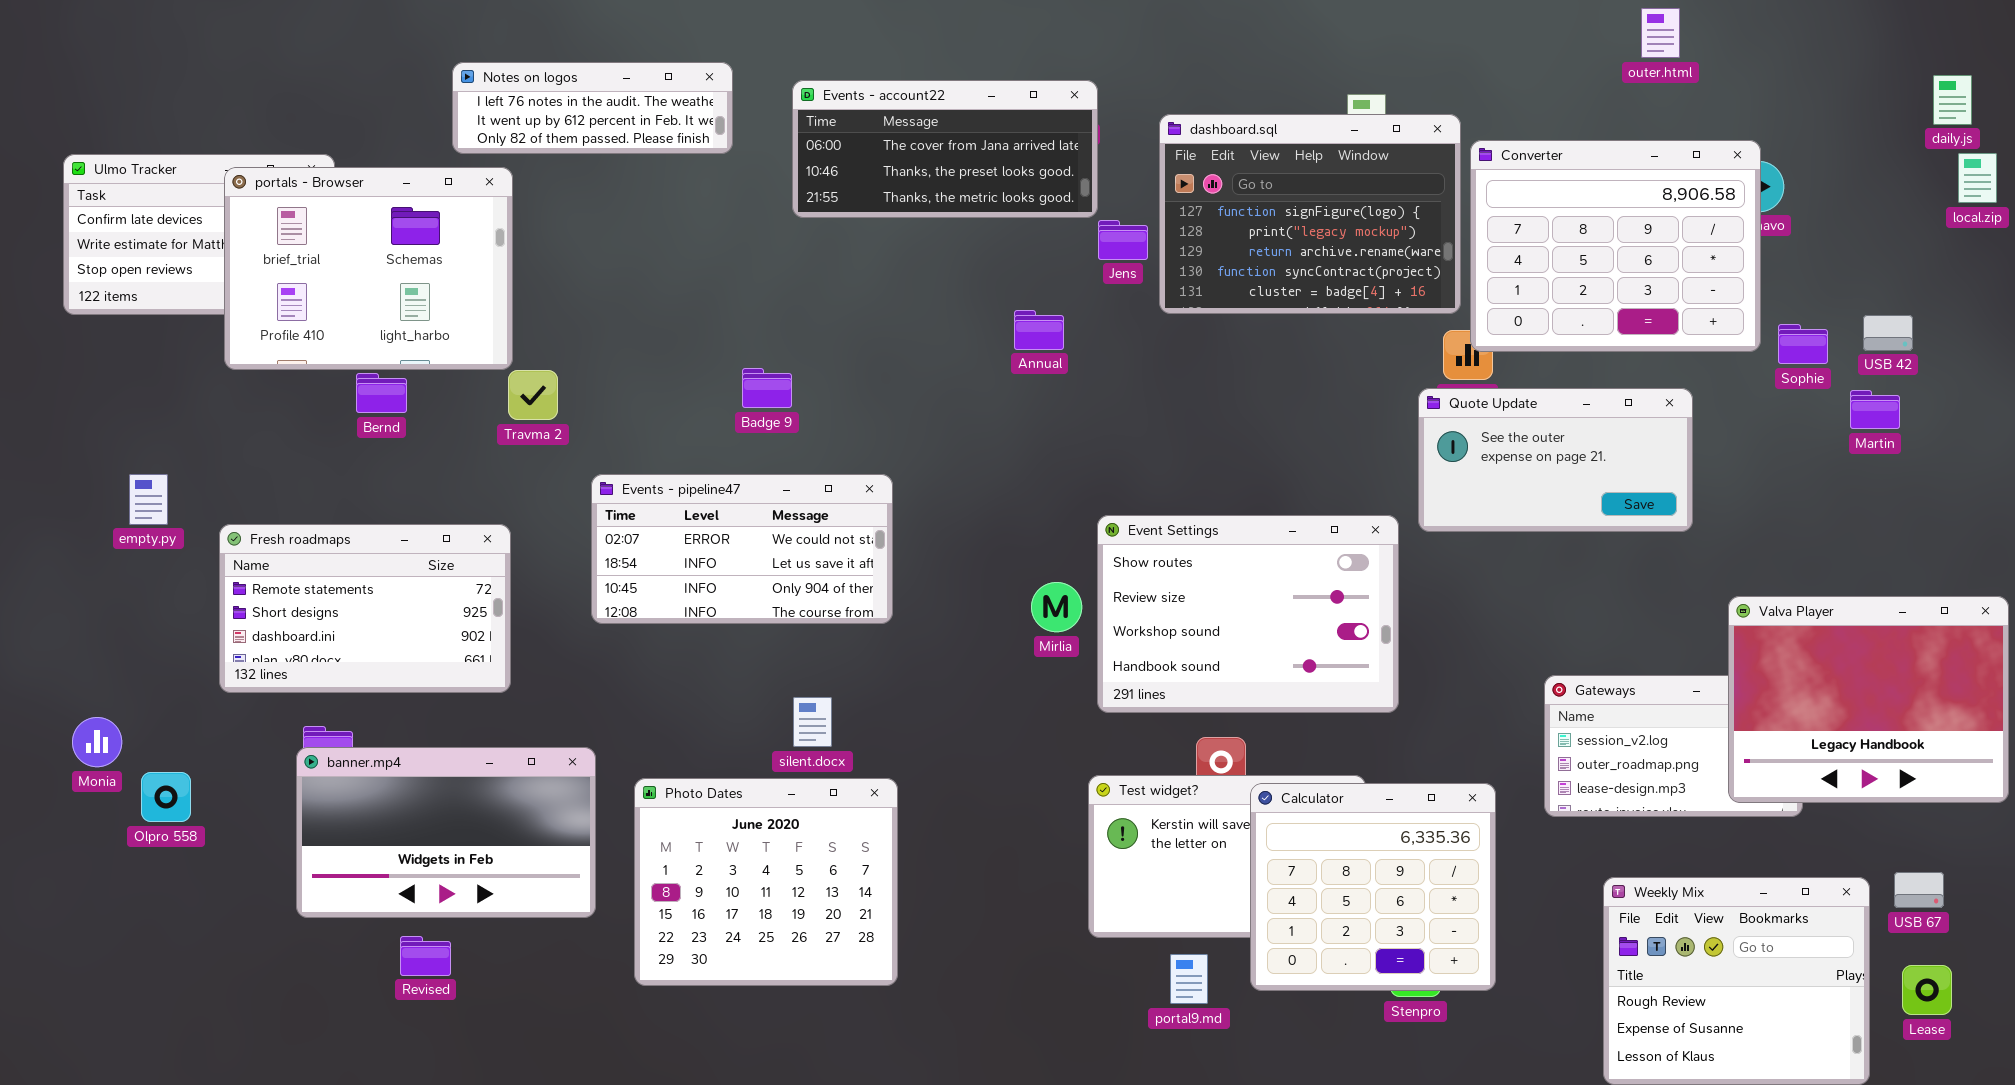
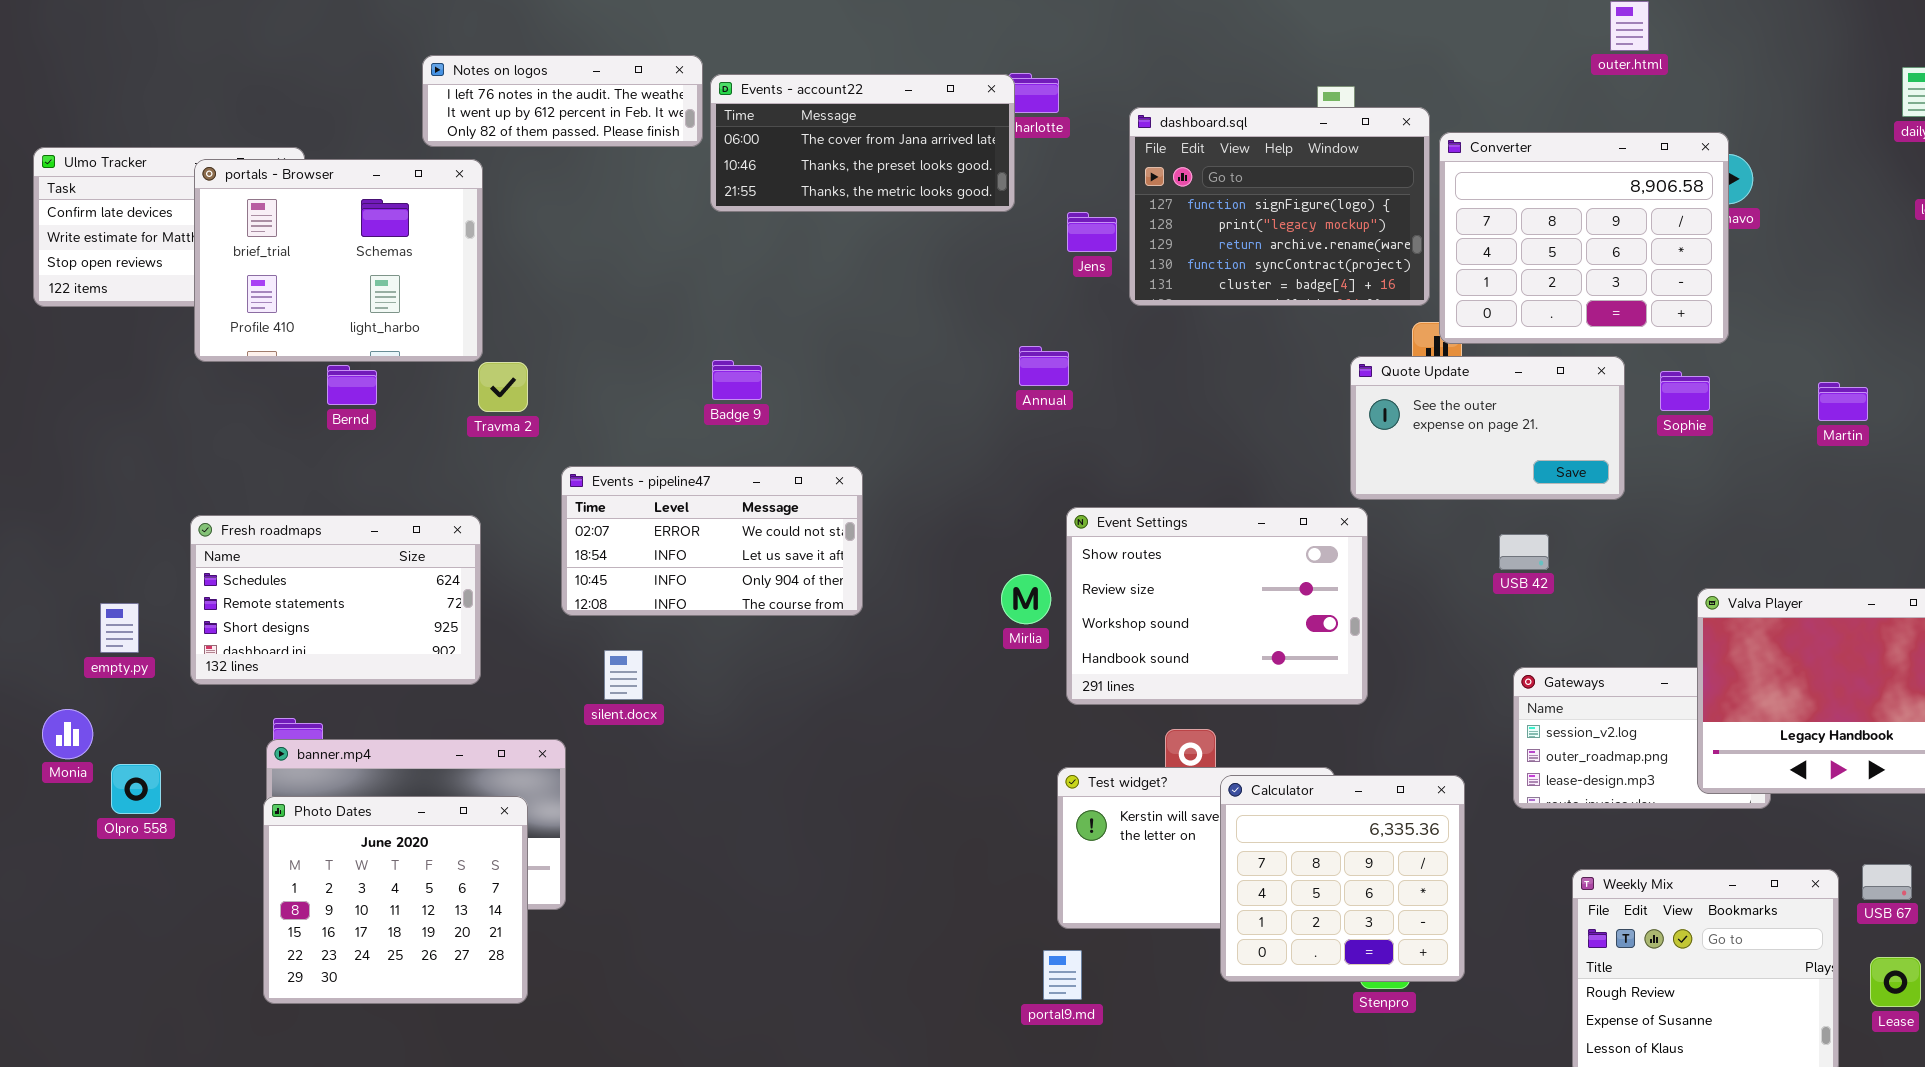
Events - account22: [792,80,1098,218] -> [710,74,1015,212], moved
Annual: [1014,310,1064,350] -> [1019,346,1069,386], moved
USB 42: [1863,315,1913,351] -> [1499,534,1549,570], moved
Sophie: [1778,324,1828,364] -> [1660,371,1710,411], moved
Quote Update: [1418,388,1693,532] -> [1350,356,1625,500], moved
empty.py: [129,474,168,525] -> [100,603,139,653], moved
Fresh roadmaps: [219,524,511,693] -> [190,515,481,685], scrolled up 1 row
silent.docx: [793,697,832,747] -> [604,650,643,700], moved
Photo Dates: [634,778,898,986] -> [263,796,528,1004], moved
portal9.md: [1170,954,1208,1004] -> [1043,950,1082,1000], moved

